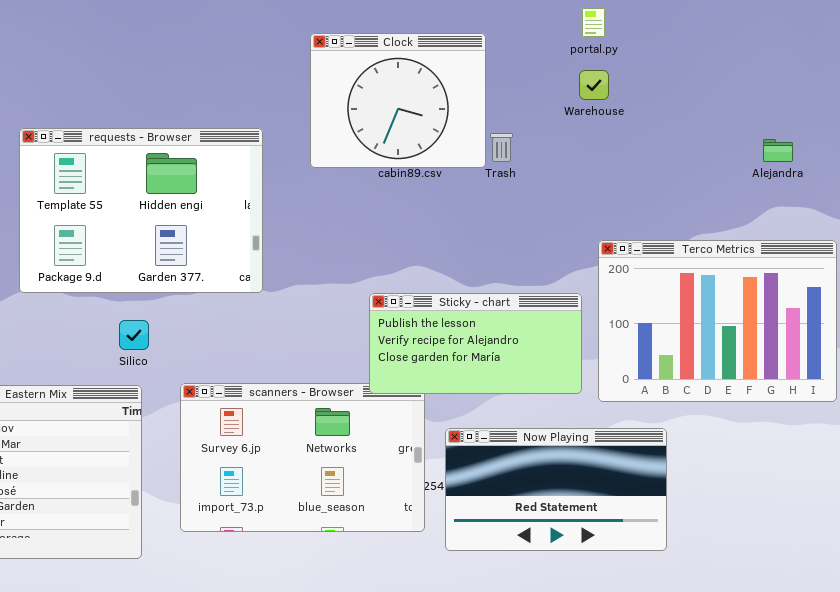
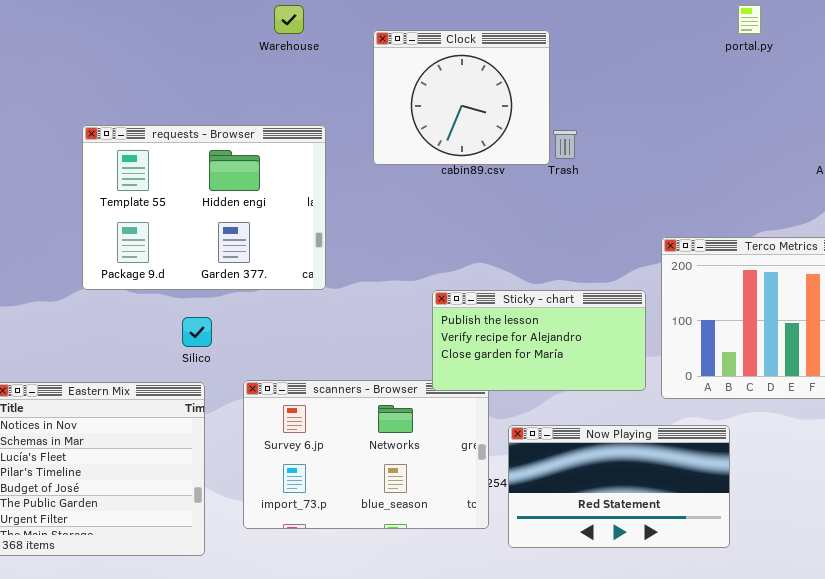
portal.py: [582,8,605,37] -> [738,5,761,34], moved
Warehouse: [579,70,609,100] -> [274,5,304,34], moved

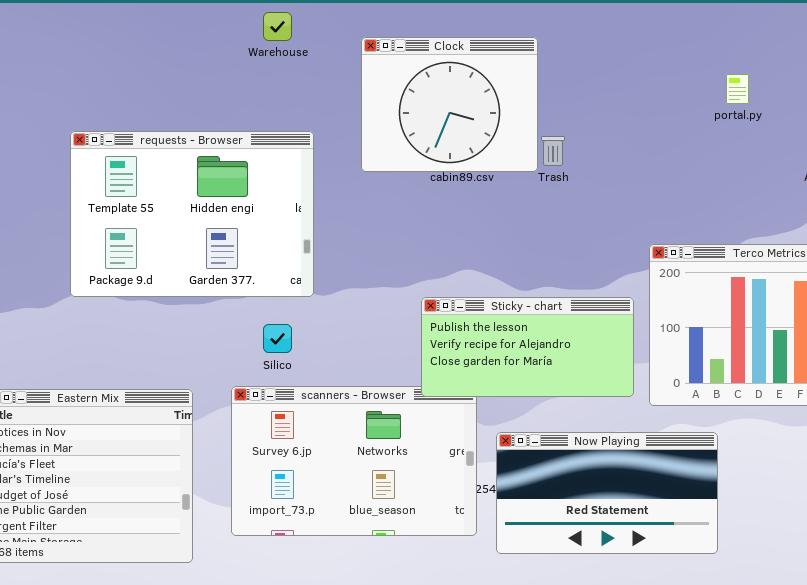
portal.py: [738,5,761,34] -> [726,74,749,104], moved
Silico: [182,317,212,347] -> [263,324,292,353], moved

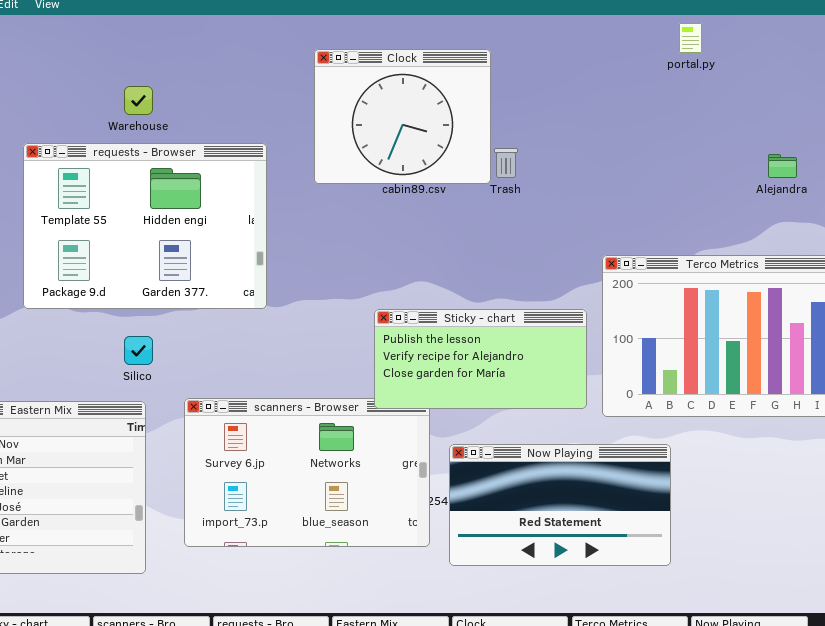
Warehouse: [263,12,292,41] -> [124,86,153,115], moved
portal.py: [726,74,749,104] -> [679,23,702,53], moved
Silico: [263,324,292,353] -> [124,336,153,365], moved

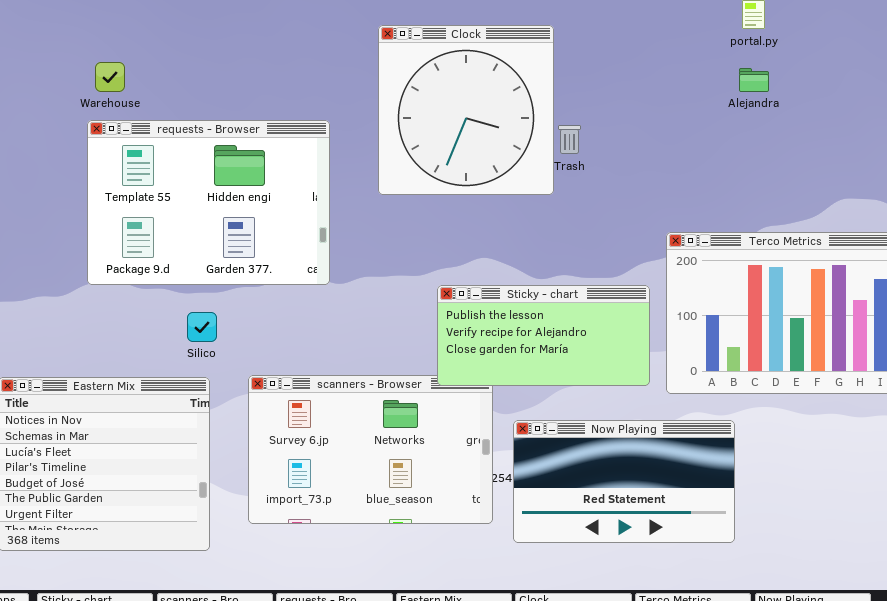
Clock: [314,49,491,184] -> [378,25,554,195], resized
Warehouse: [124,86,153,115] -> [95,62,125,92], moved
Alejandra: [768,154,797,178] -> [739,68,769,92], moved

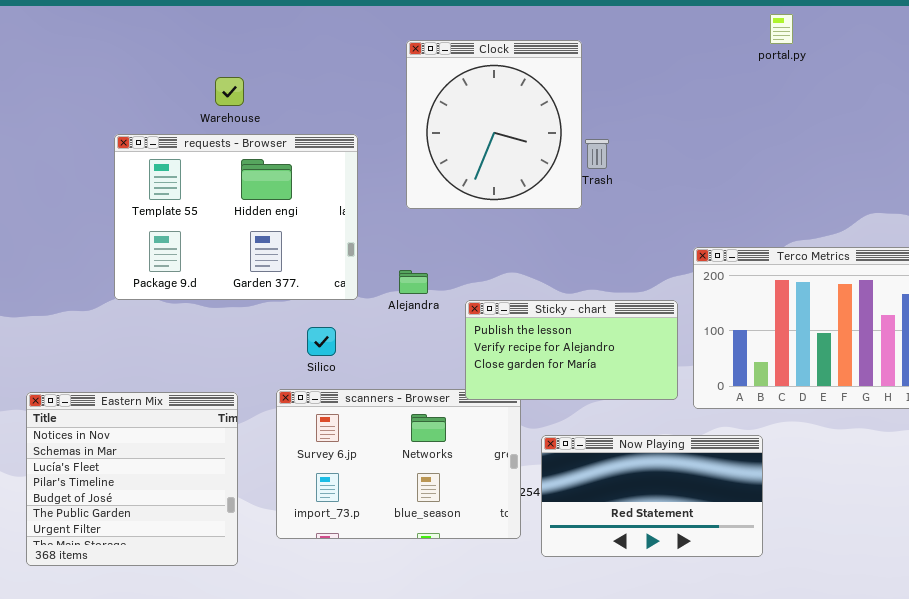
Warehouse: [95,62,125,92] -> [215,77,244,106], moved
Alejandra: [739,68,769,92] -> [399,270,428,294], moved
Silico: [187,312,217,342] -> [307,327,336,356], moved

